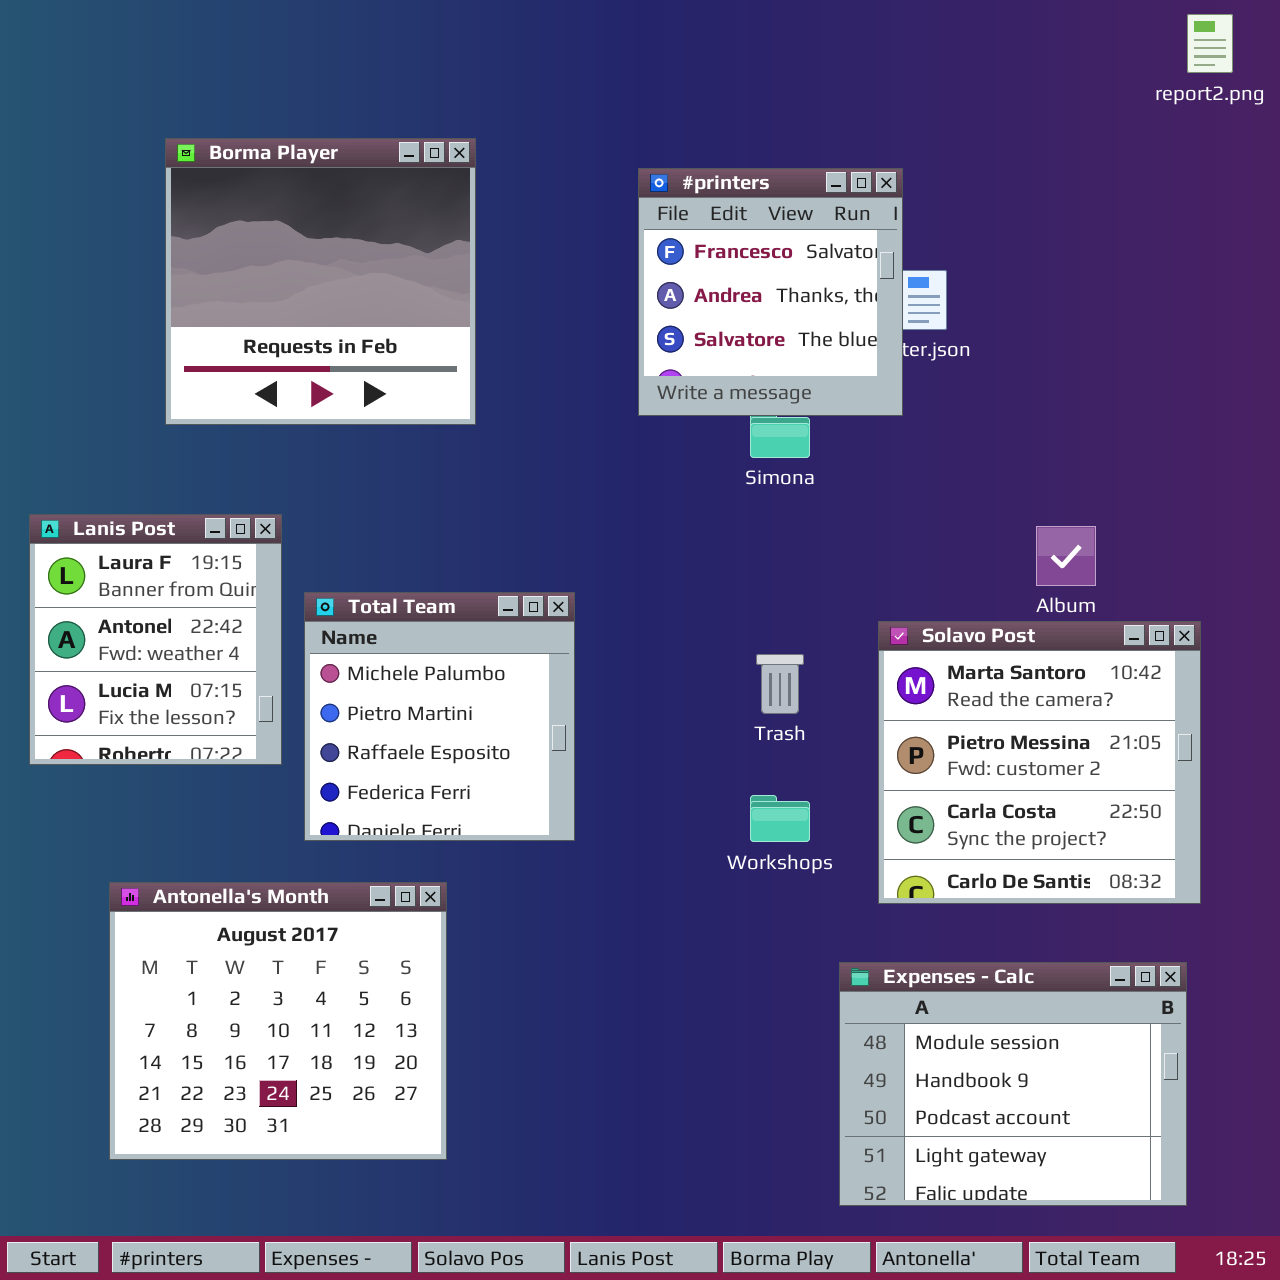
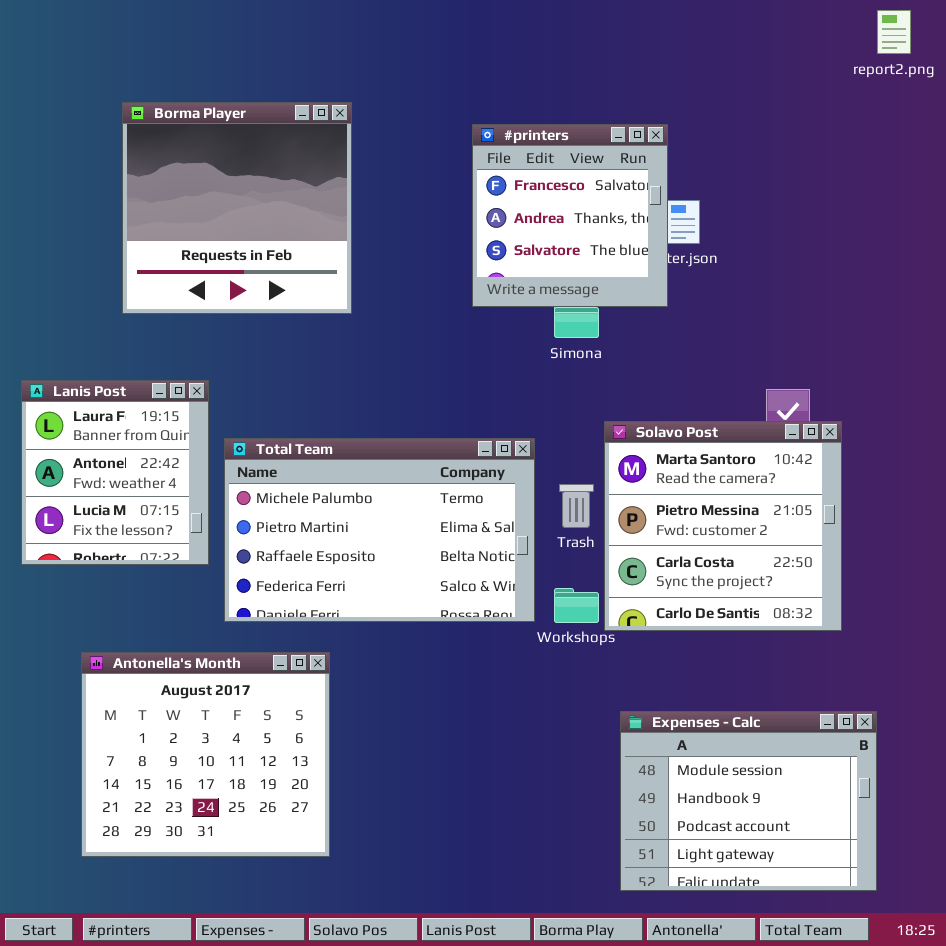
Total Team: [304,592,575,841] -> [224,438,535,622], resized
Solavo Post: [878,621,1201,904] -> [604,421,842,631], moved

